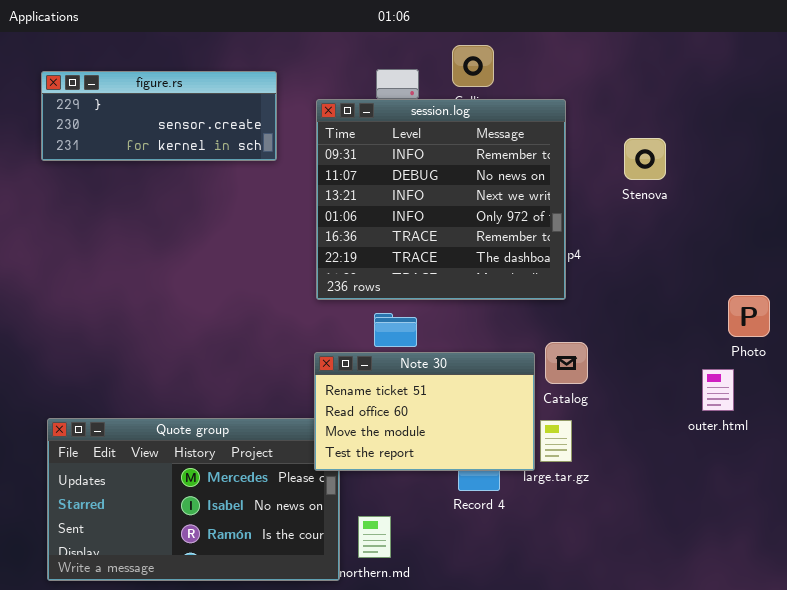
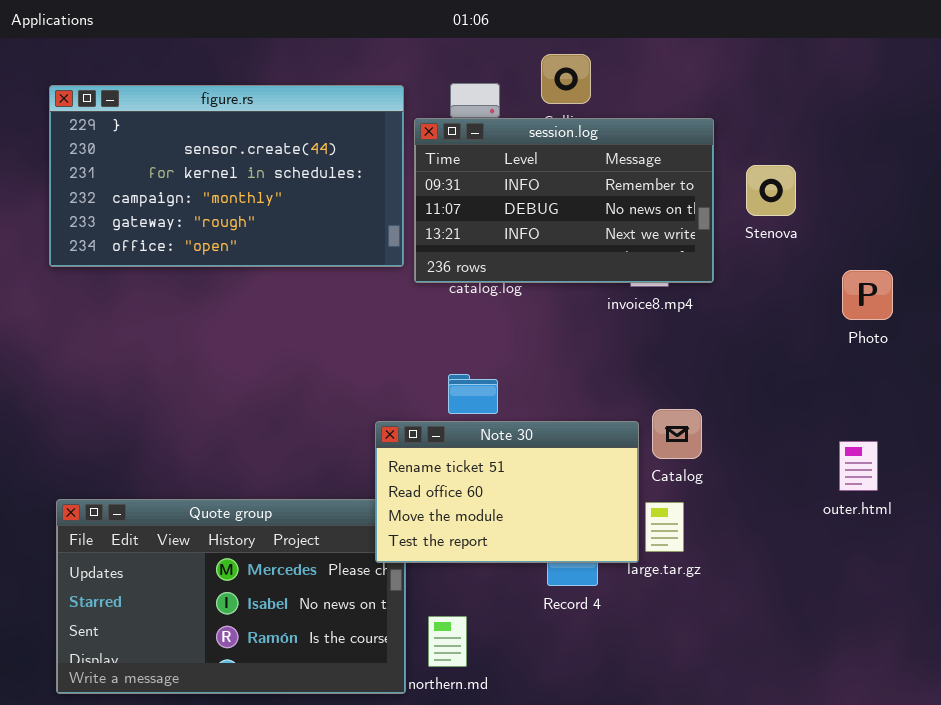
figure.rs: [41,71,277,161] -> [49,85,404,267], resized
session.log: [316,99,566,300] -> [414,118,714,283], moved, resized
Photo: [728,295,770,337] -> [842,270,893,320], moved

